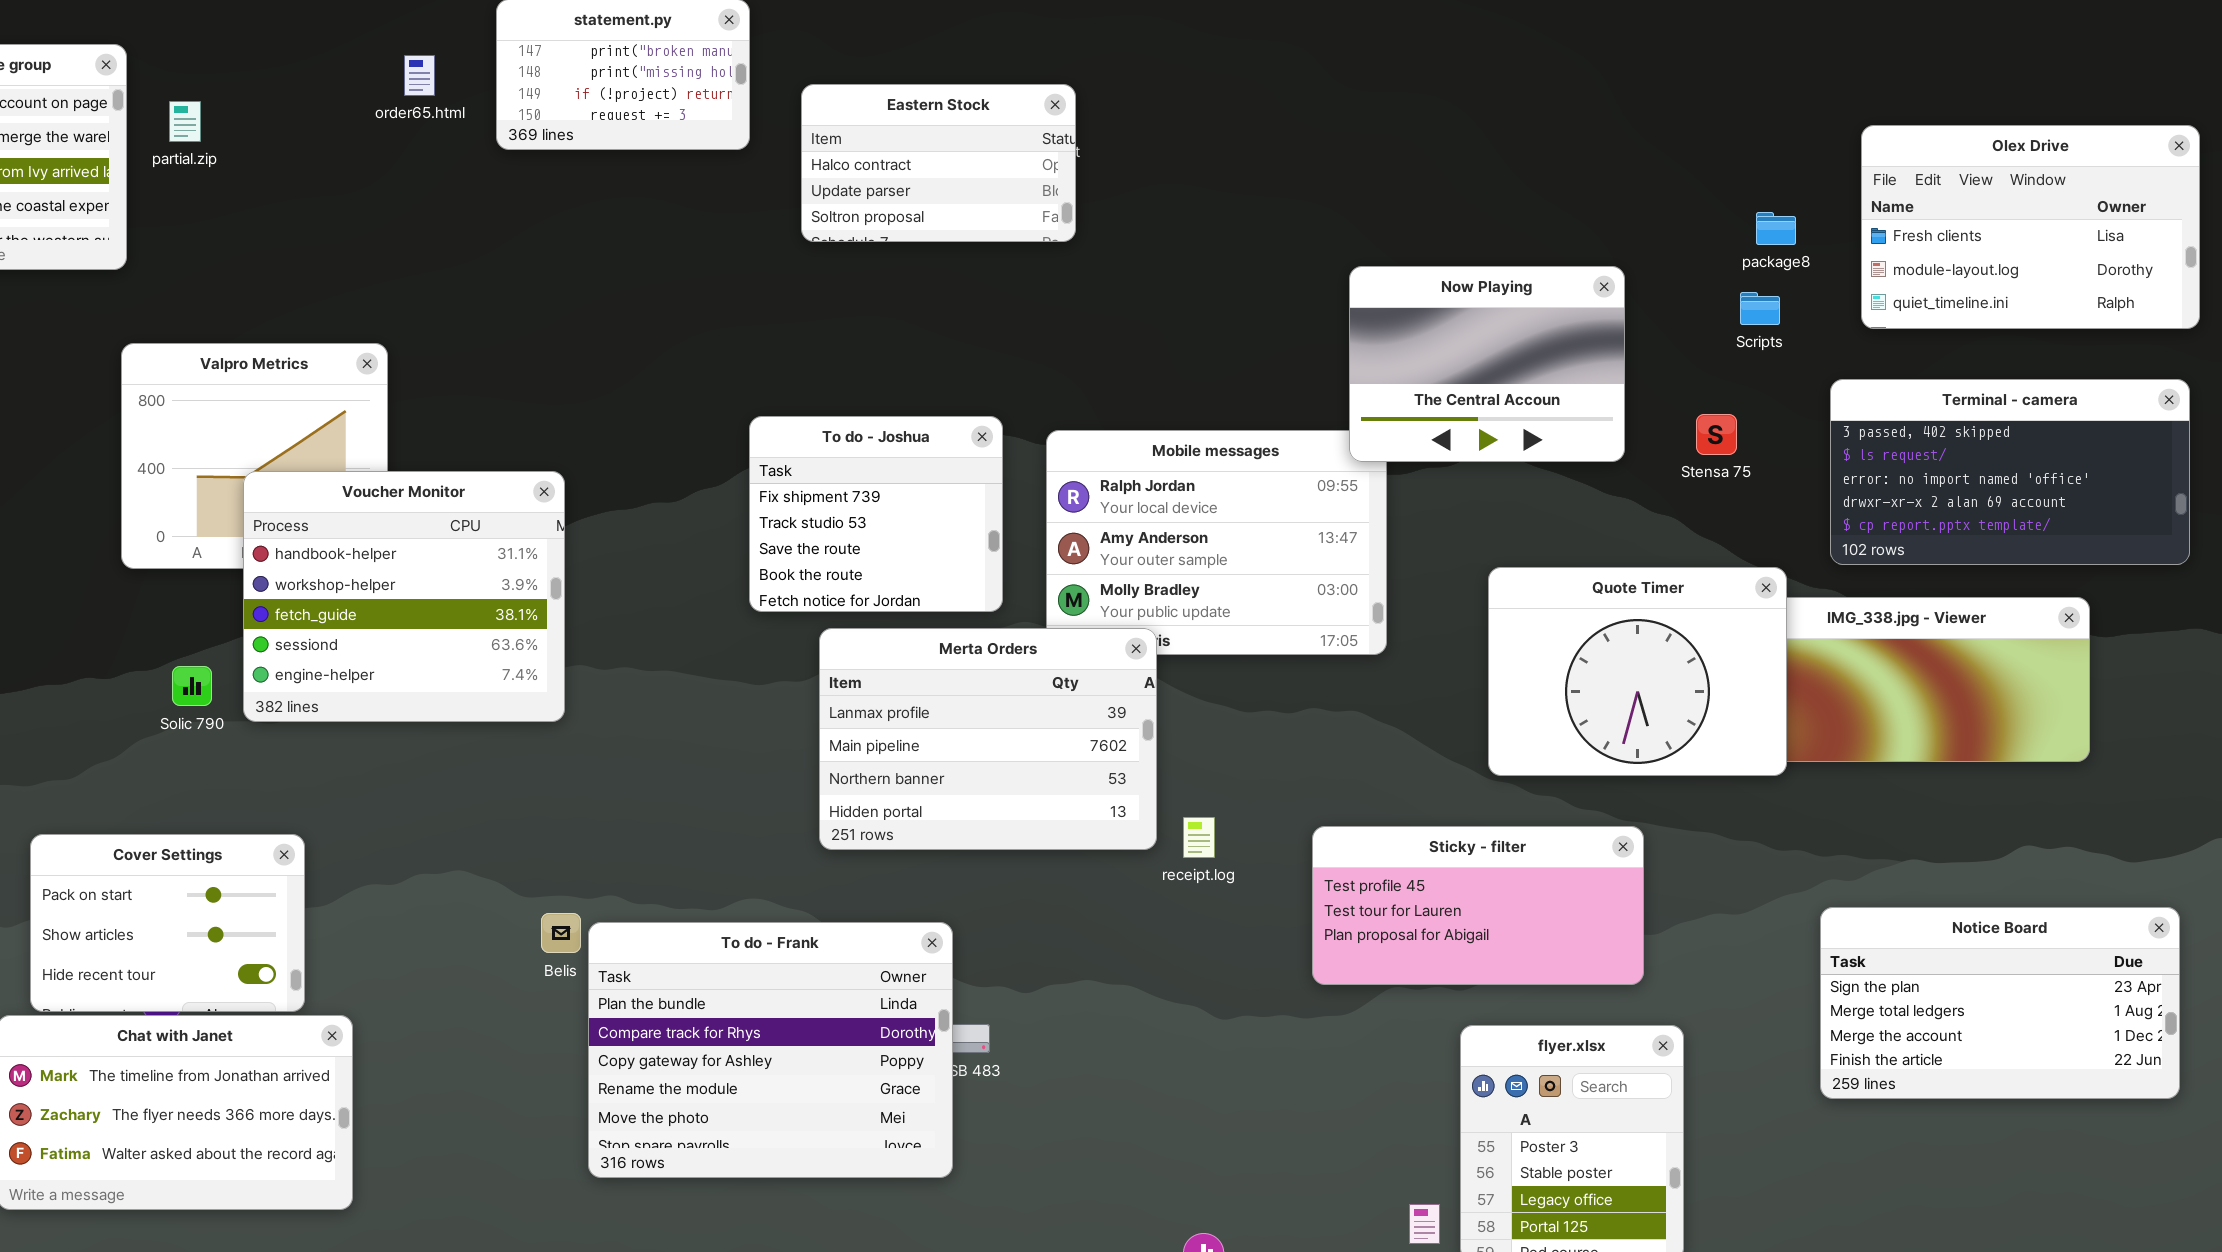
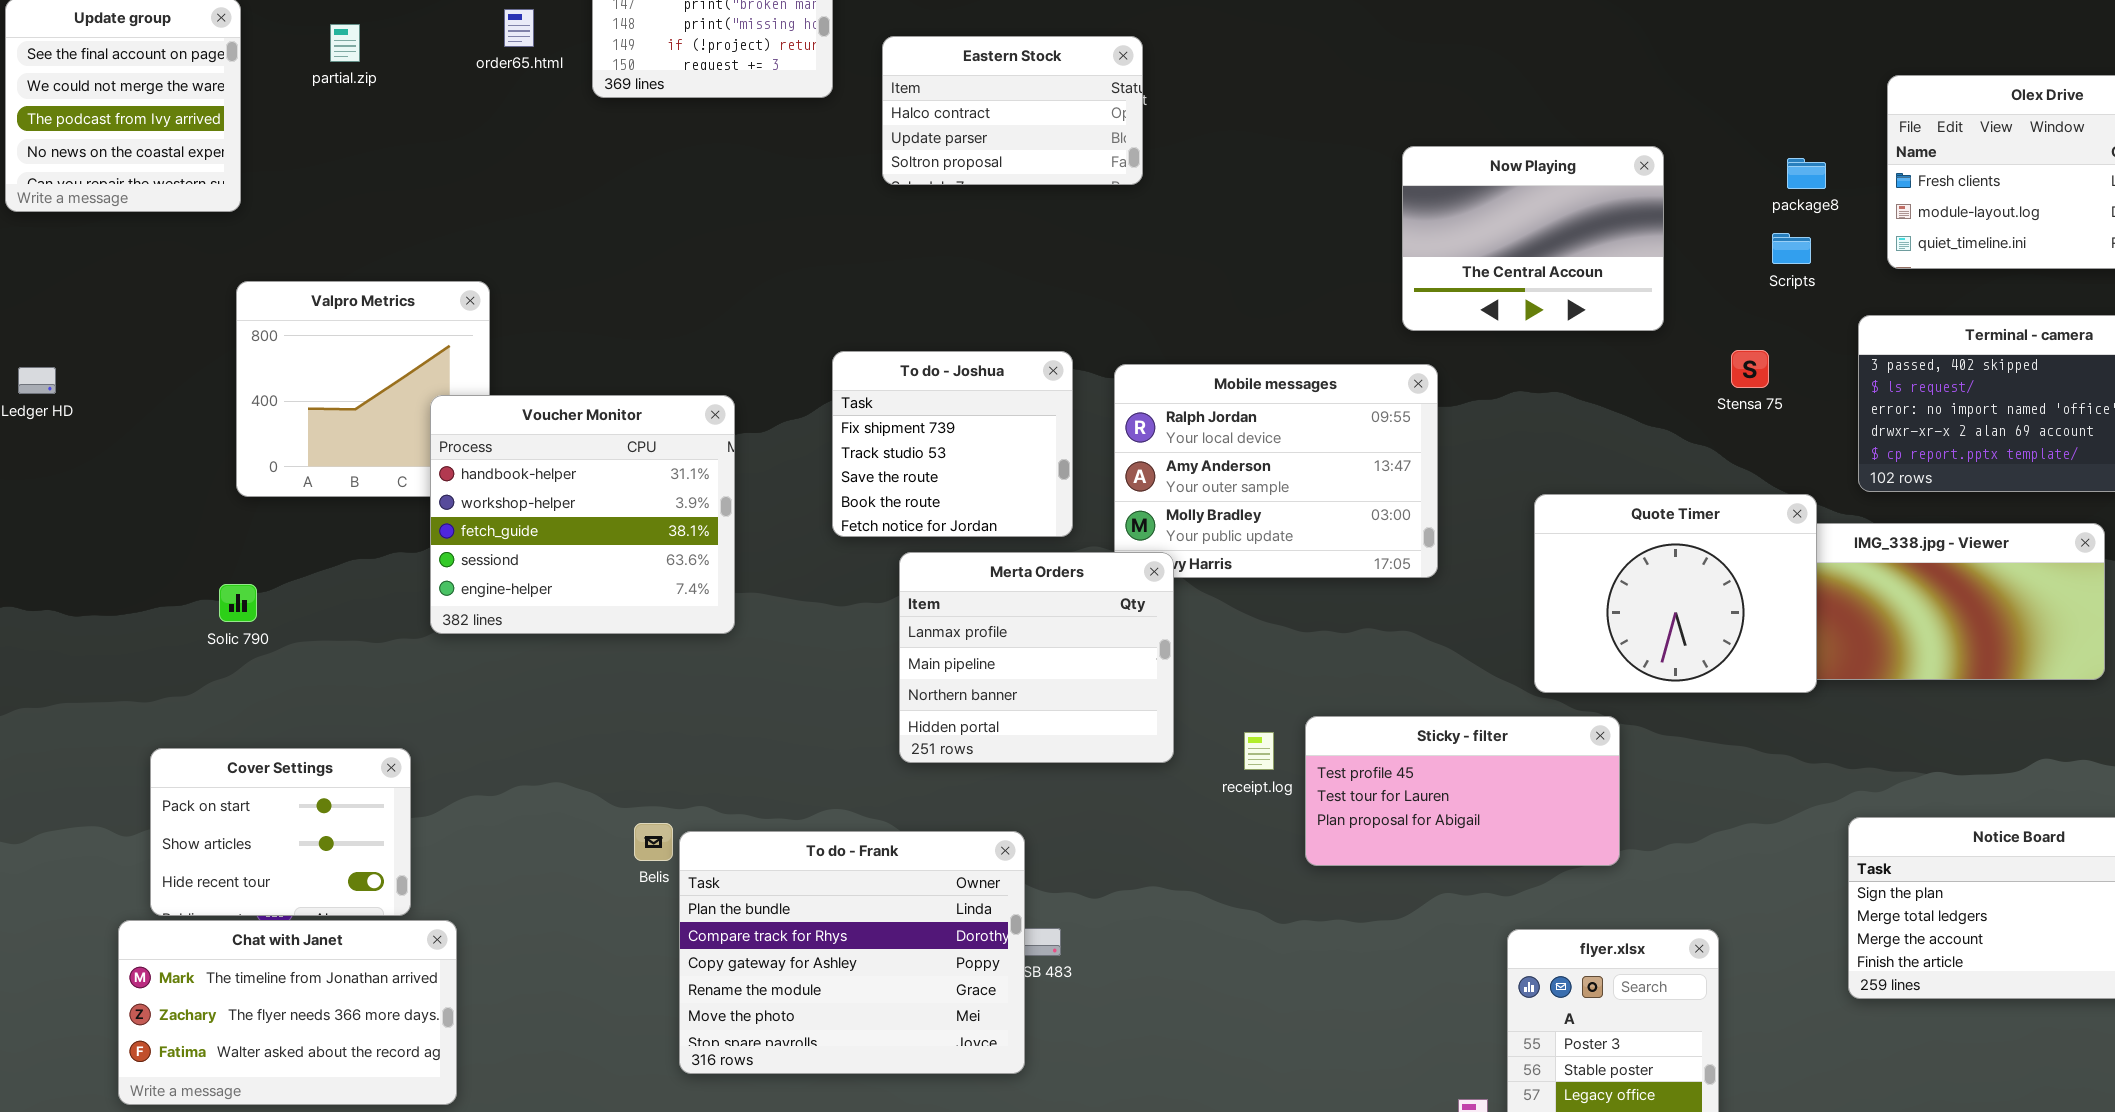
partial.zip: [169,101,201,142] -> [330,24,360,62], moved
Now Playing: [1349,266,1625,462] -> [1402,146,1664,331], moved
Voucher Monitor: [243,471,565,722] -> [430,395,735,634], moved
Merta Orders: [819,628,1157,850] -> [899,552,1174,763], resized
Solic 790: [172,666,212,706] -> [219,584,257,622], moved
Sticky - filter: [1312,826,1644,985] -> [1305,716,1620,866], moved

